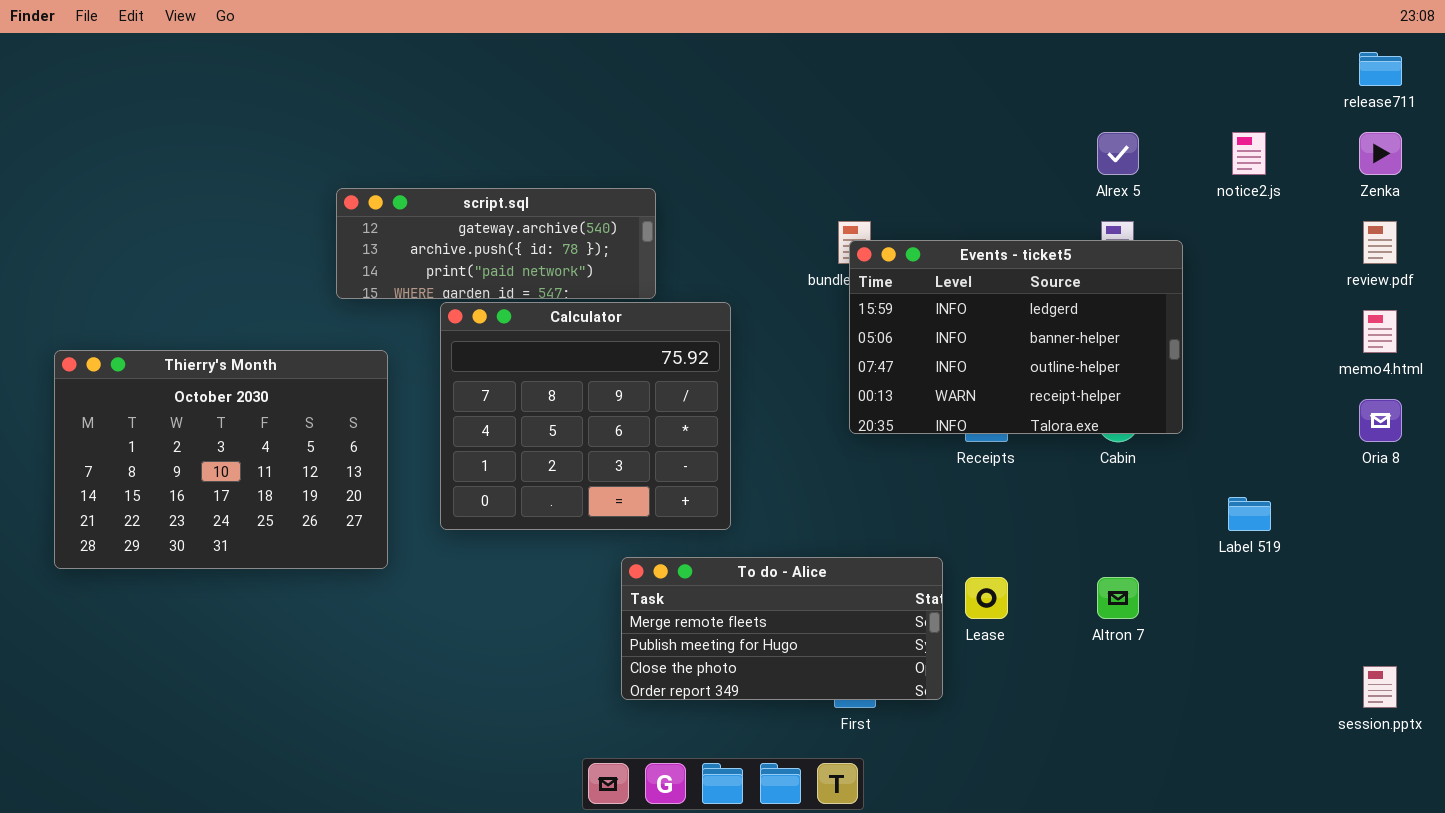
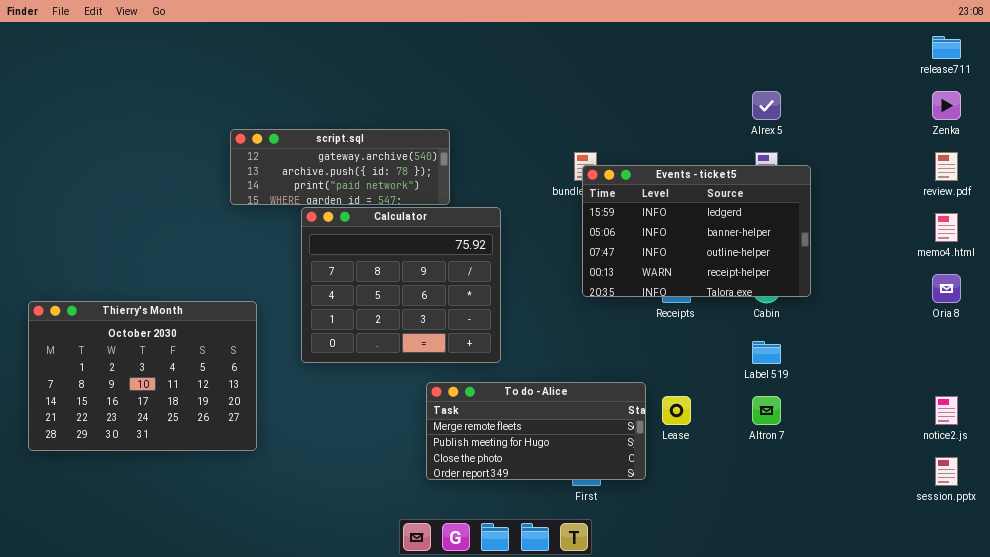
notice2.js: [1232,132,1266,175] -> [935,396,958,425], moved
Thierry's Month: [54,350,388,569] -> [28,301,257,451], moved
Label 519: [1228,497,1271,531] -> [752,341,781,364], moved

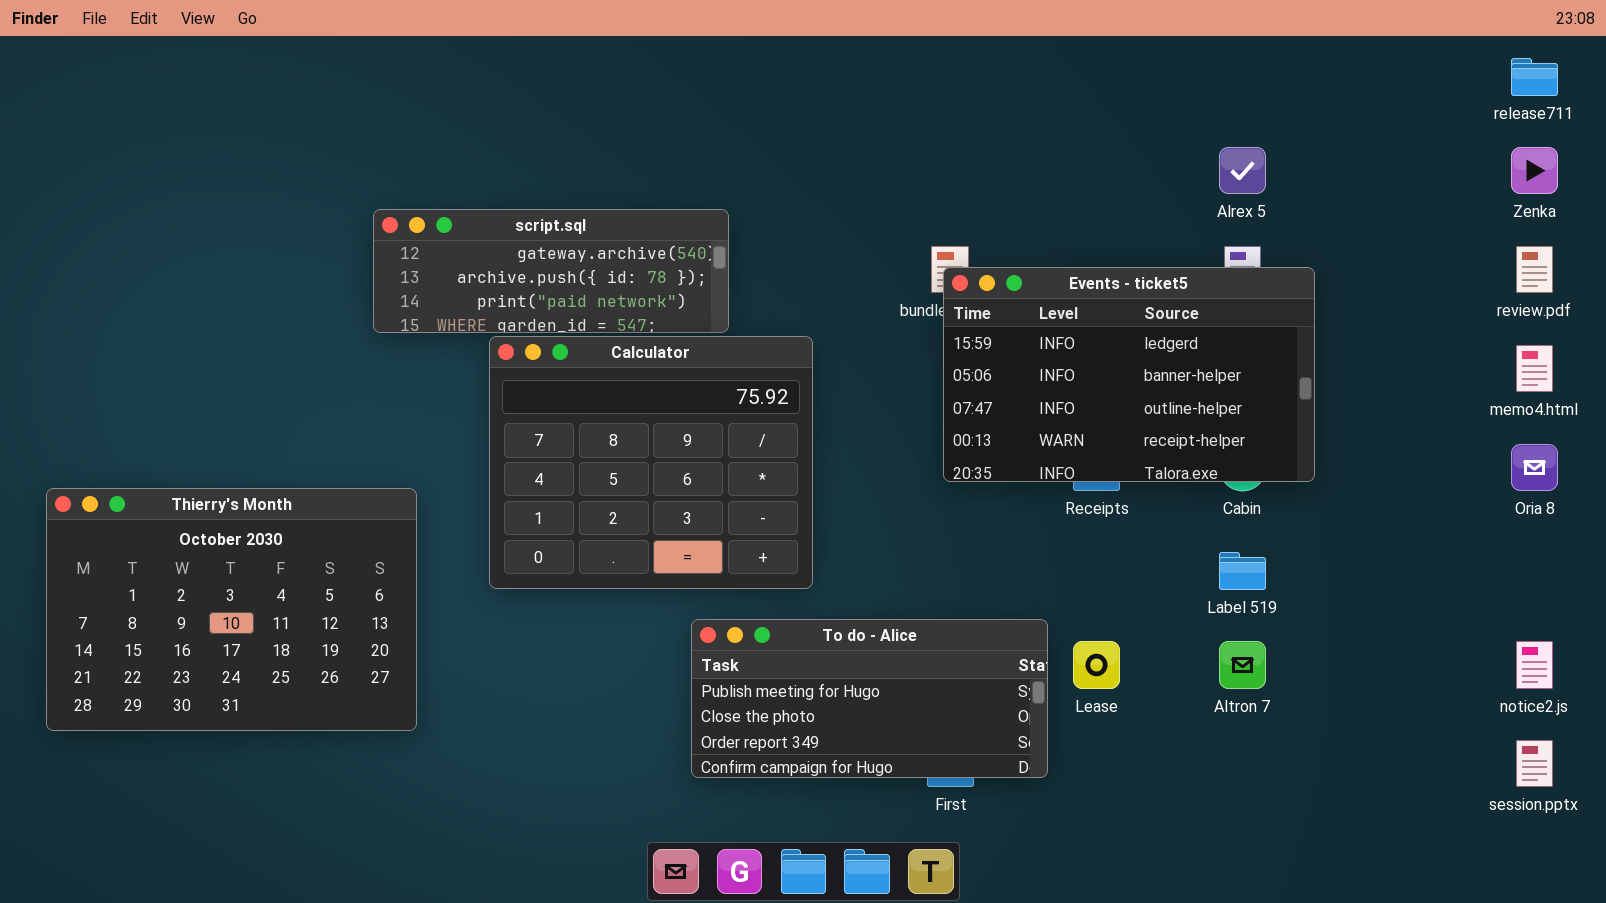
To do - Alice: [426,382,646,480] -> [691,619,1048,778], scrolled down 1 row

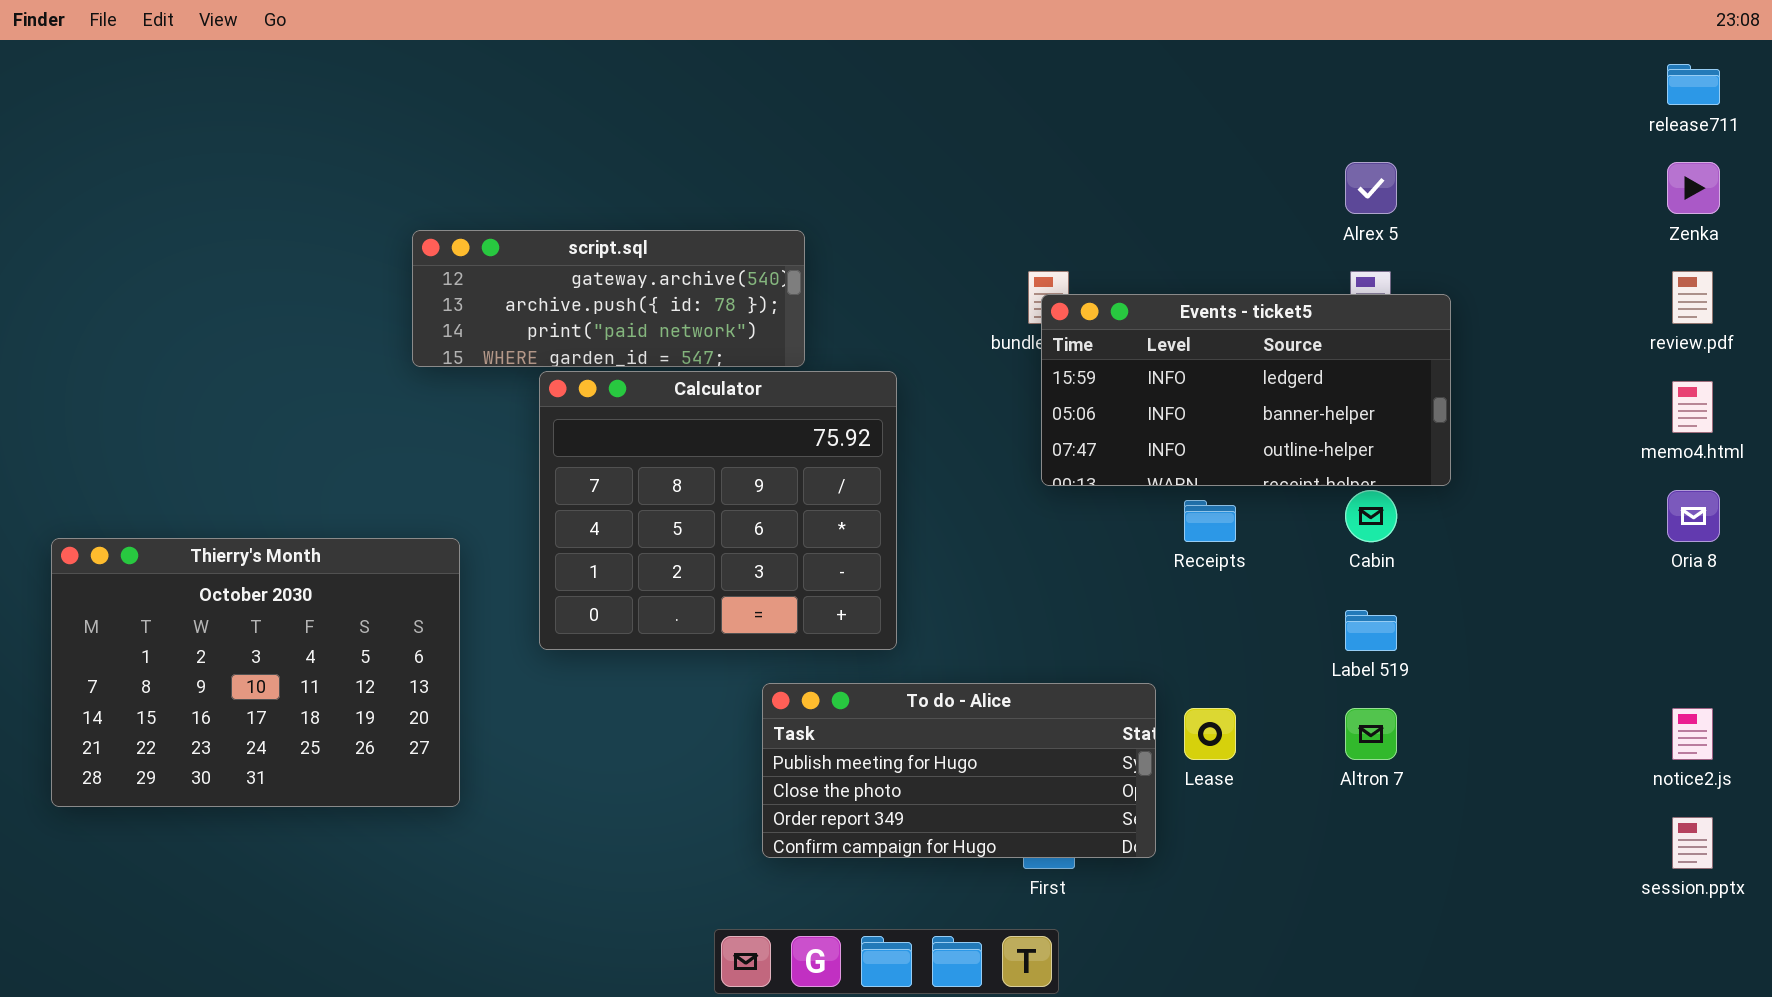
Events - ticket5: [943,267,1315,482] -> [1041,294,1451,486], resized

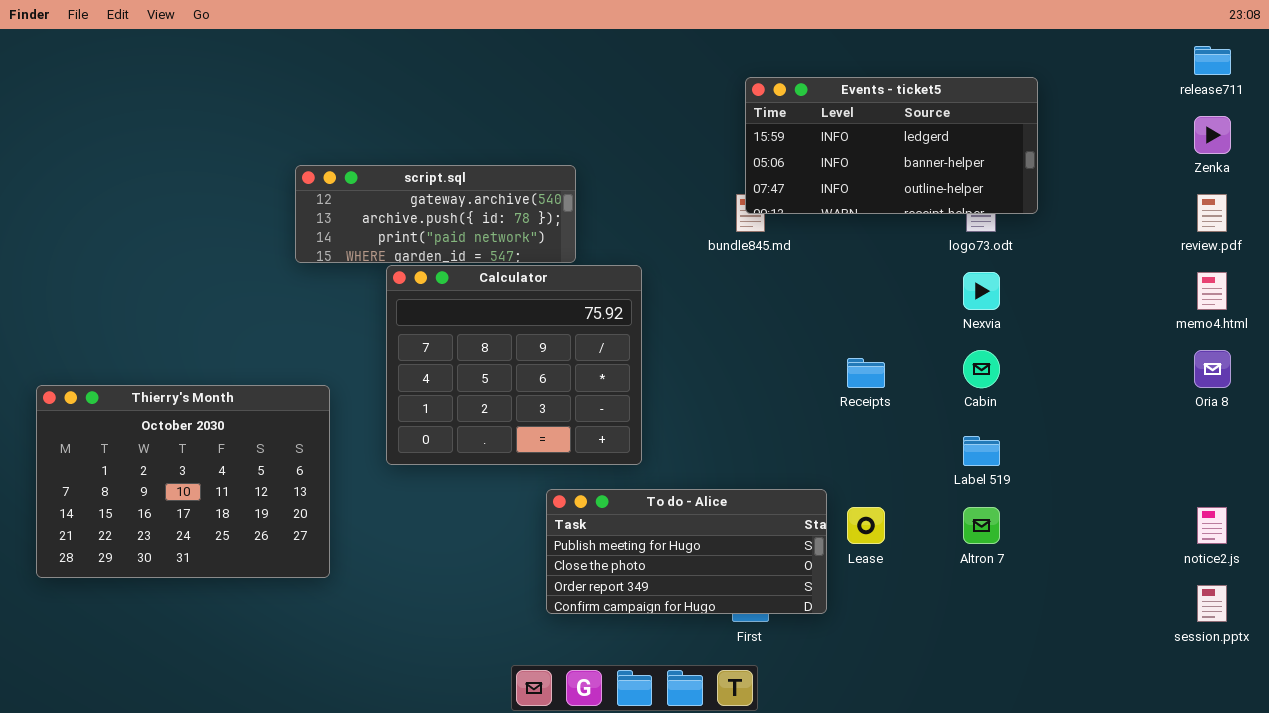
Events - ticket5: [1041,294,1451,486] -> [745,77,1038,214], moved

